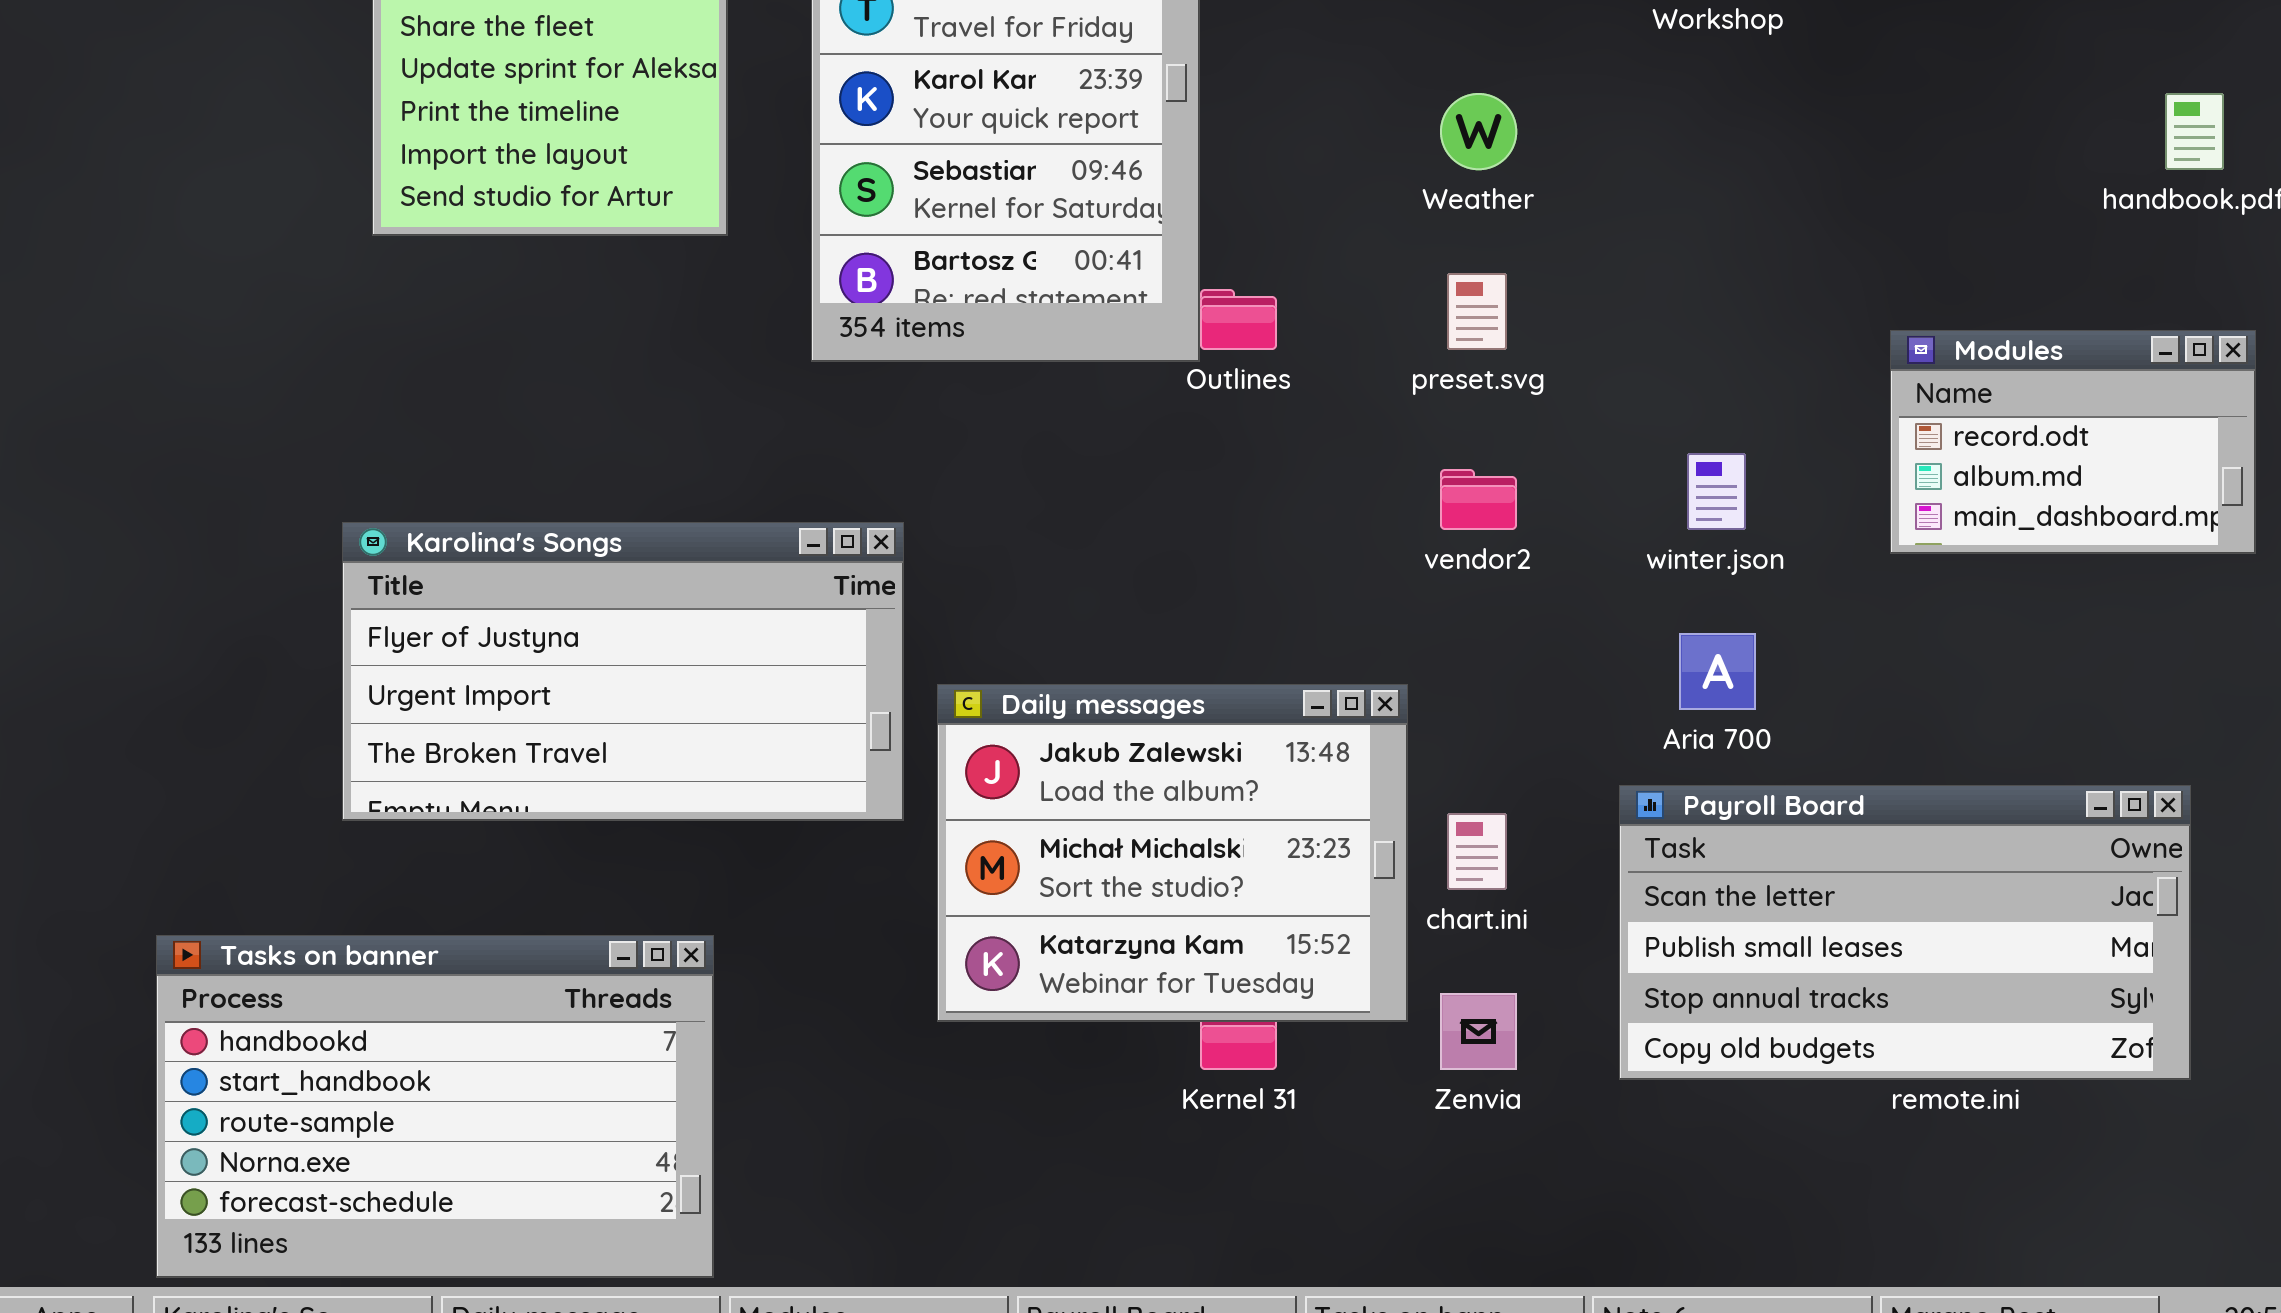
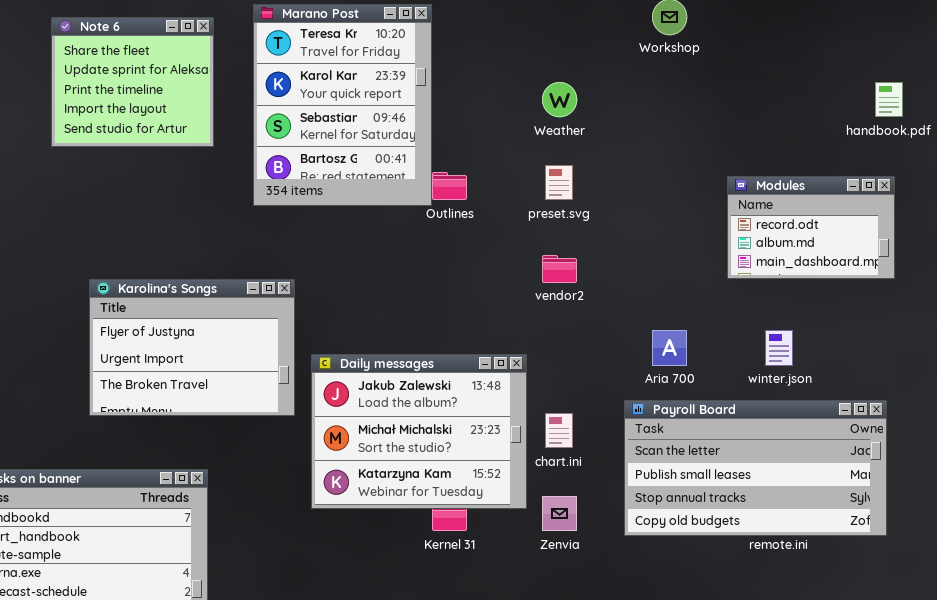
Modules: [1890,330,2256,554] -> [727,176,895,279], moved
winter.json: [1687,453,1746,530] -> [765,330,793,366], moved
Karolina's Songs: [342,522,904,821] -> [89,279,295,416], resized

